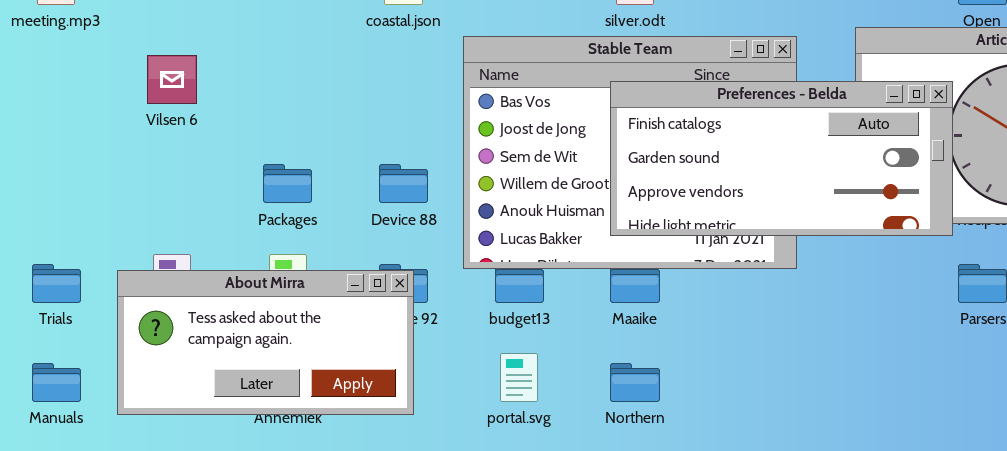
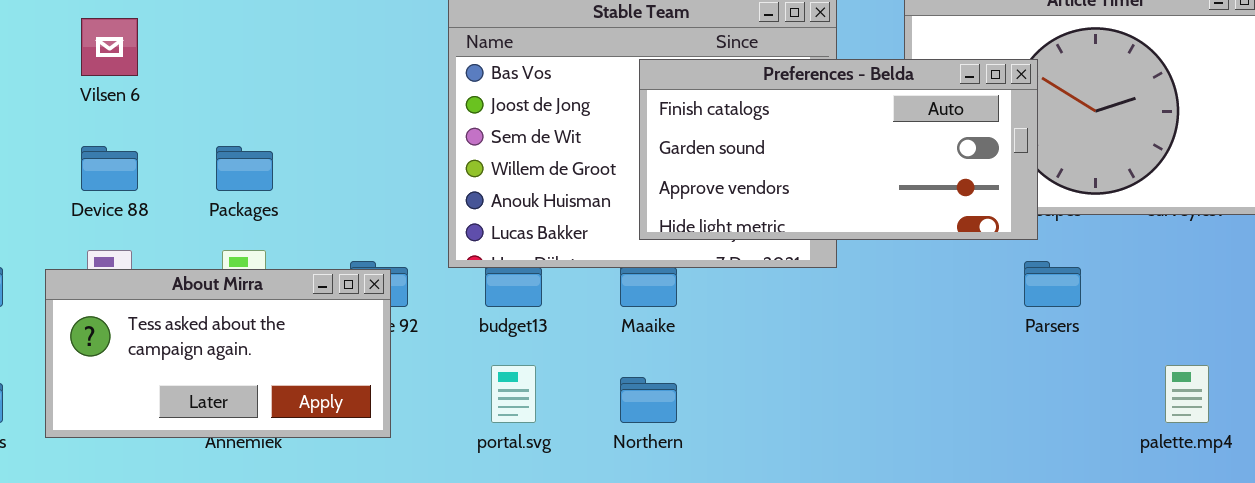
Preferences - Belda: [610,81,953,236] -> [639,59,1038,240], moved
Device 88: [379,164,428,203] -> [81,146,138,191], moved

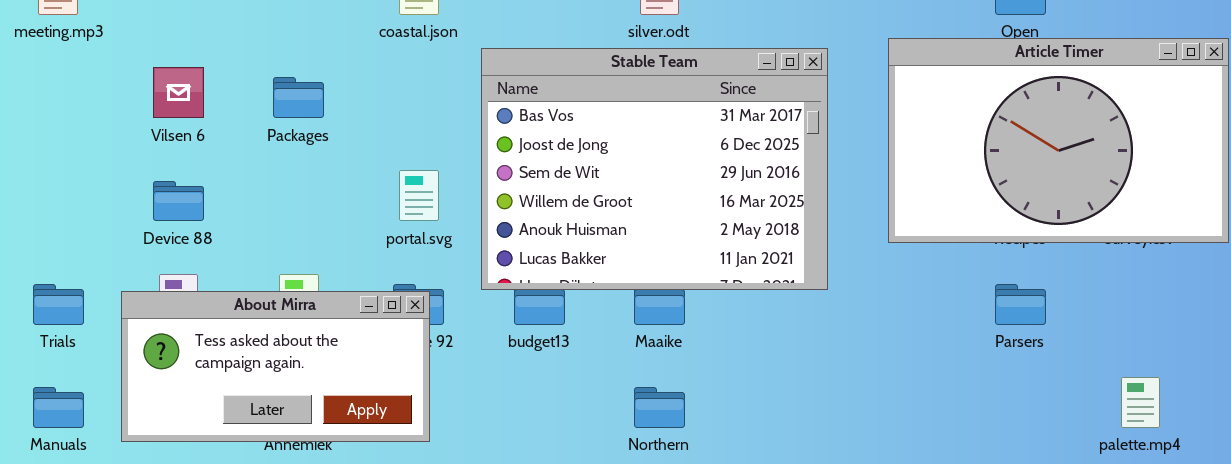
Preferences - Belda: [639,59,1038,240] -> none, closed
Packages: [216,146,273,191] -> [273,77,324,118], moved
portal.svg: [491,365,536,423] -> [399,170,439,221], moved

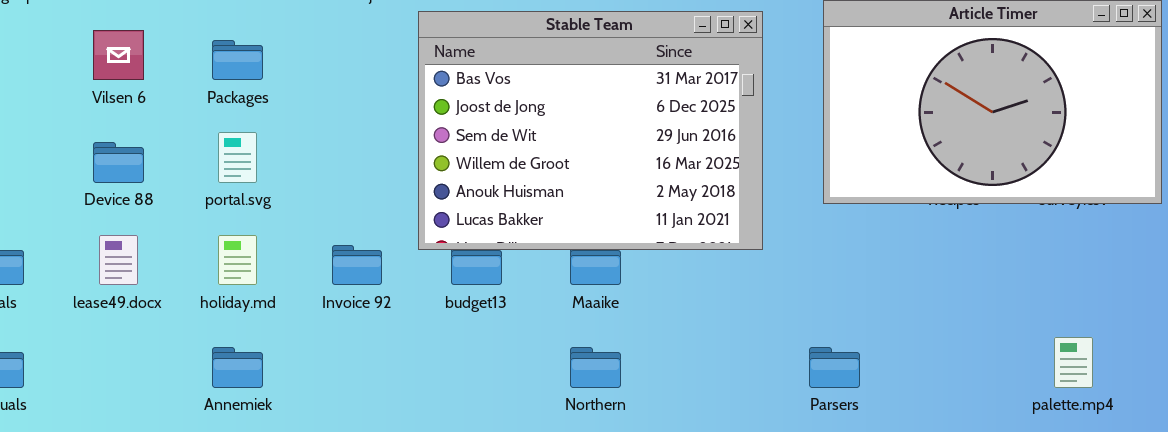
portal.svg: [399,170,439,221] -> [218,132,257,183], moved
Parsers: [995,284,1046,325] -> [809,347,860,388], moved
About Mirra: [121,291,430,442] -> none, closed

